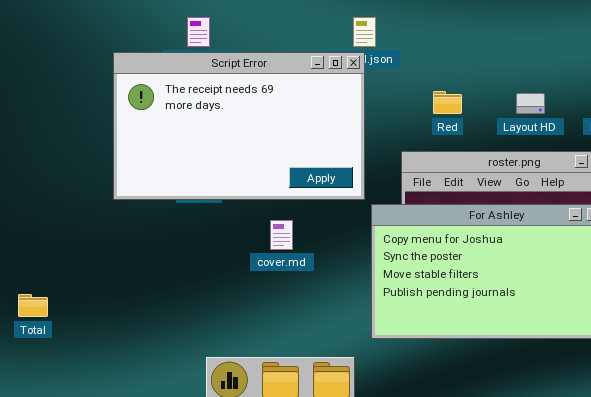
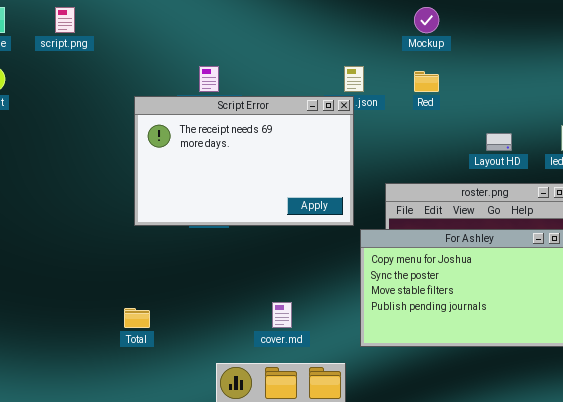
Red: [433,91,462,114] -> [414,71,439,92], moved
cover.md: [270,220,293,250] -> [272,302,292,328], moved
Total: [18,294,48,317] -> [124,308,150,328], moved

